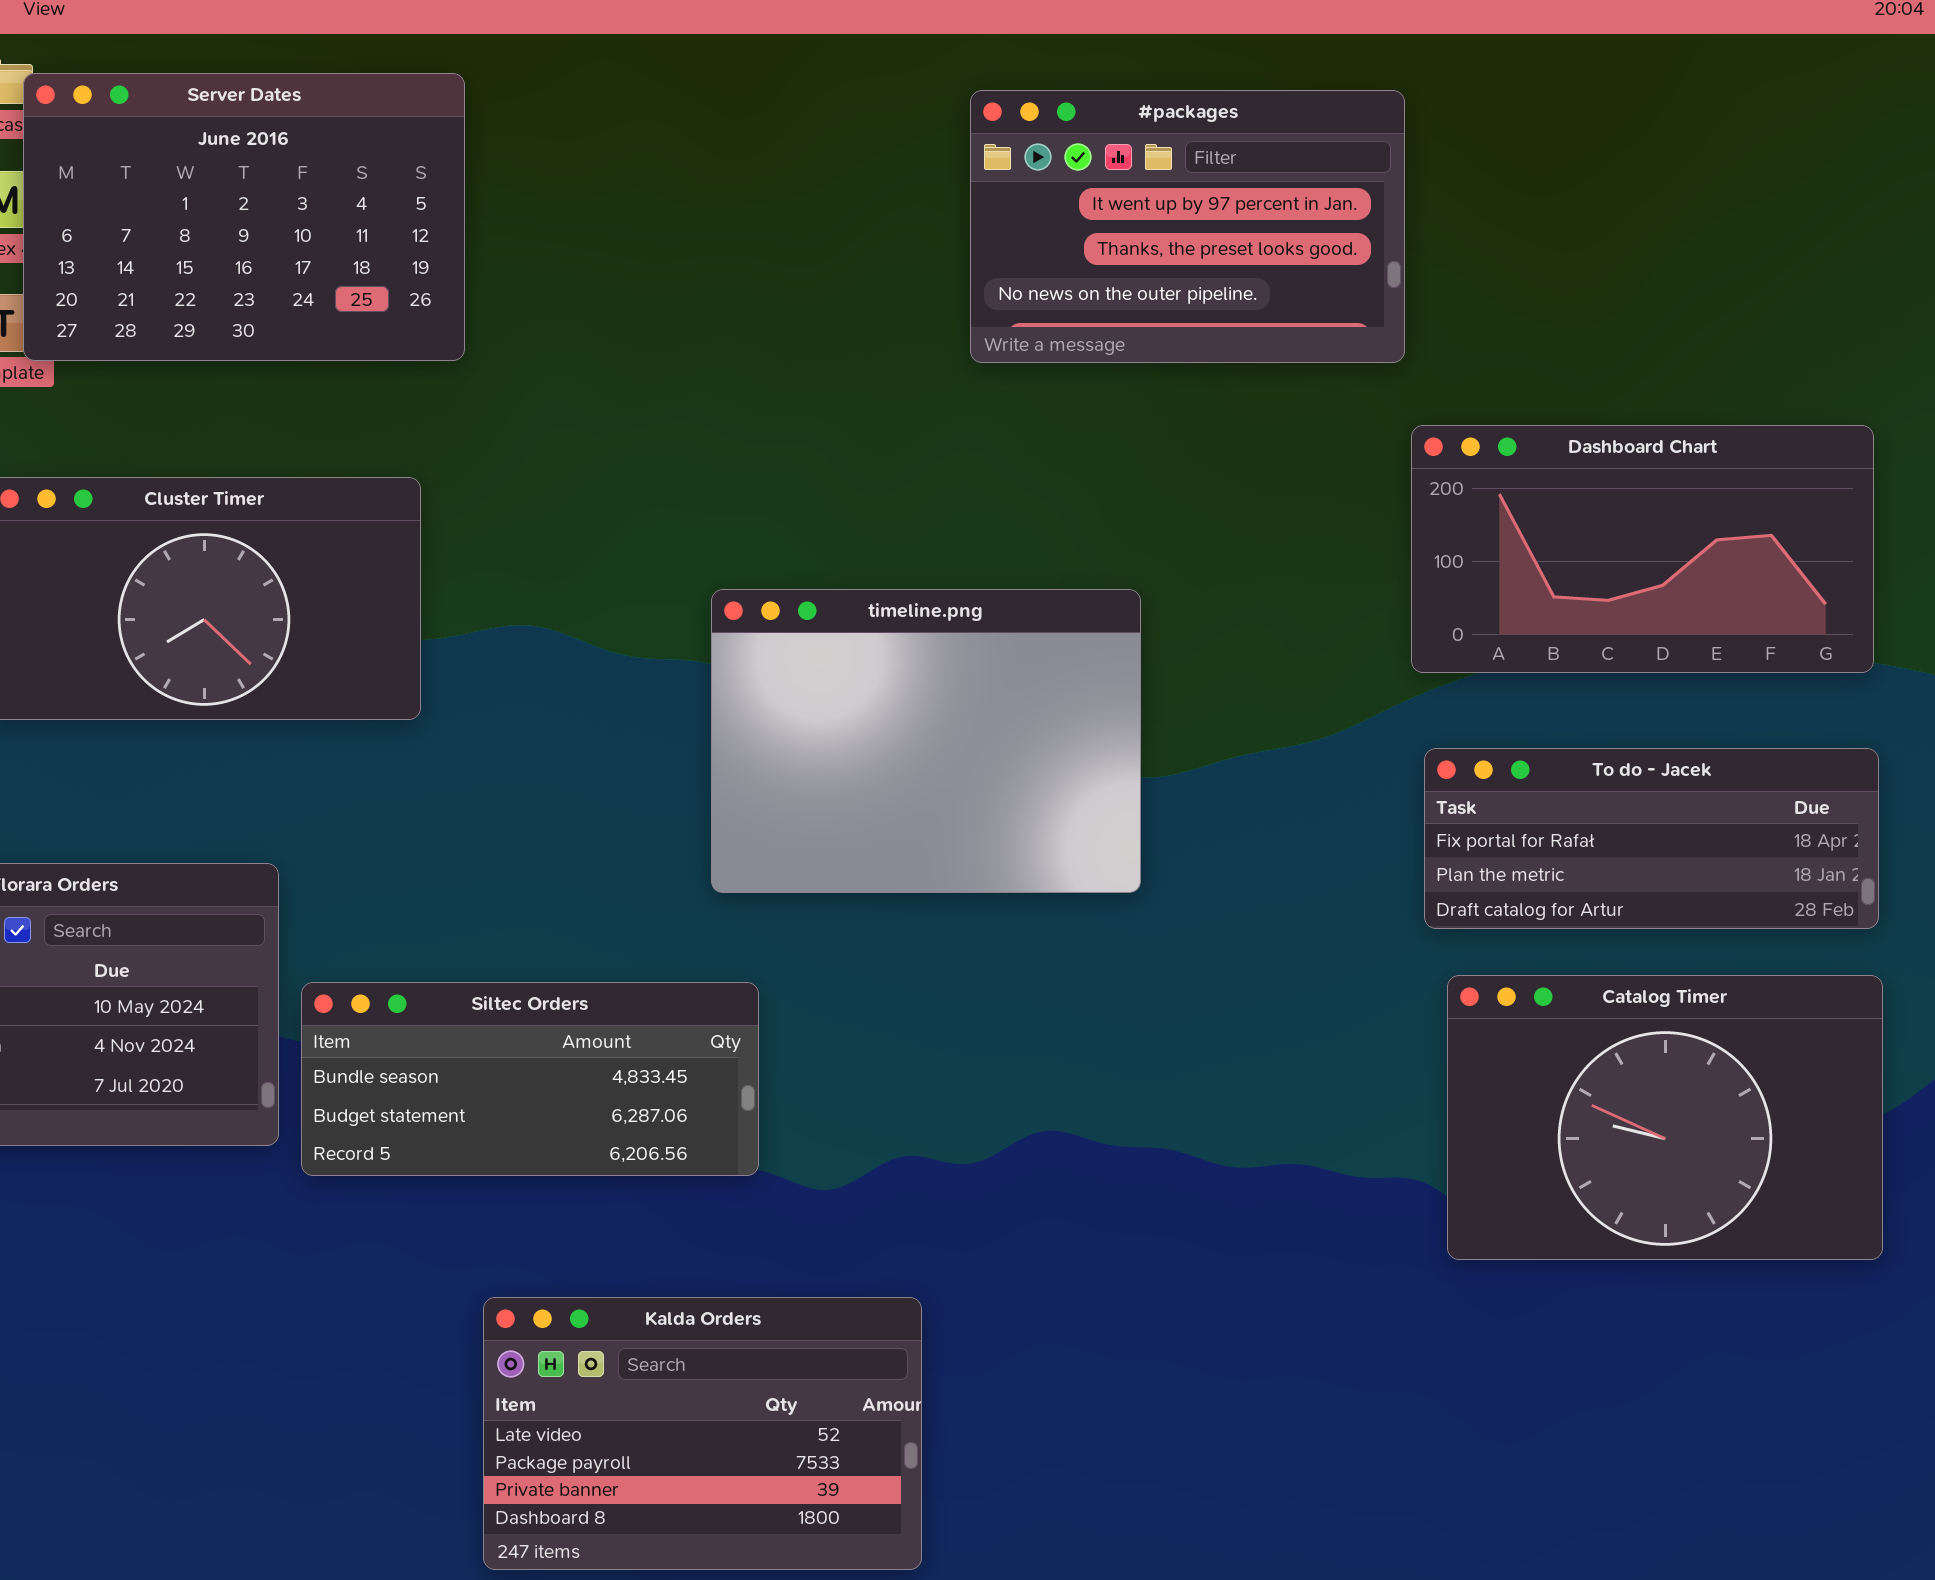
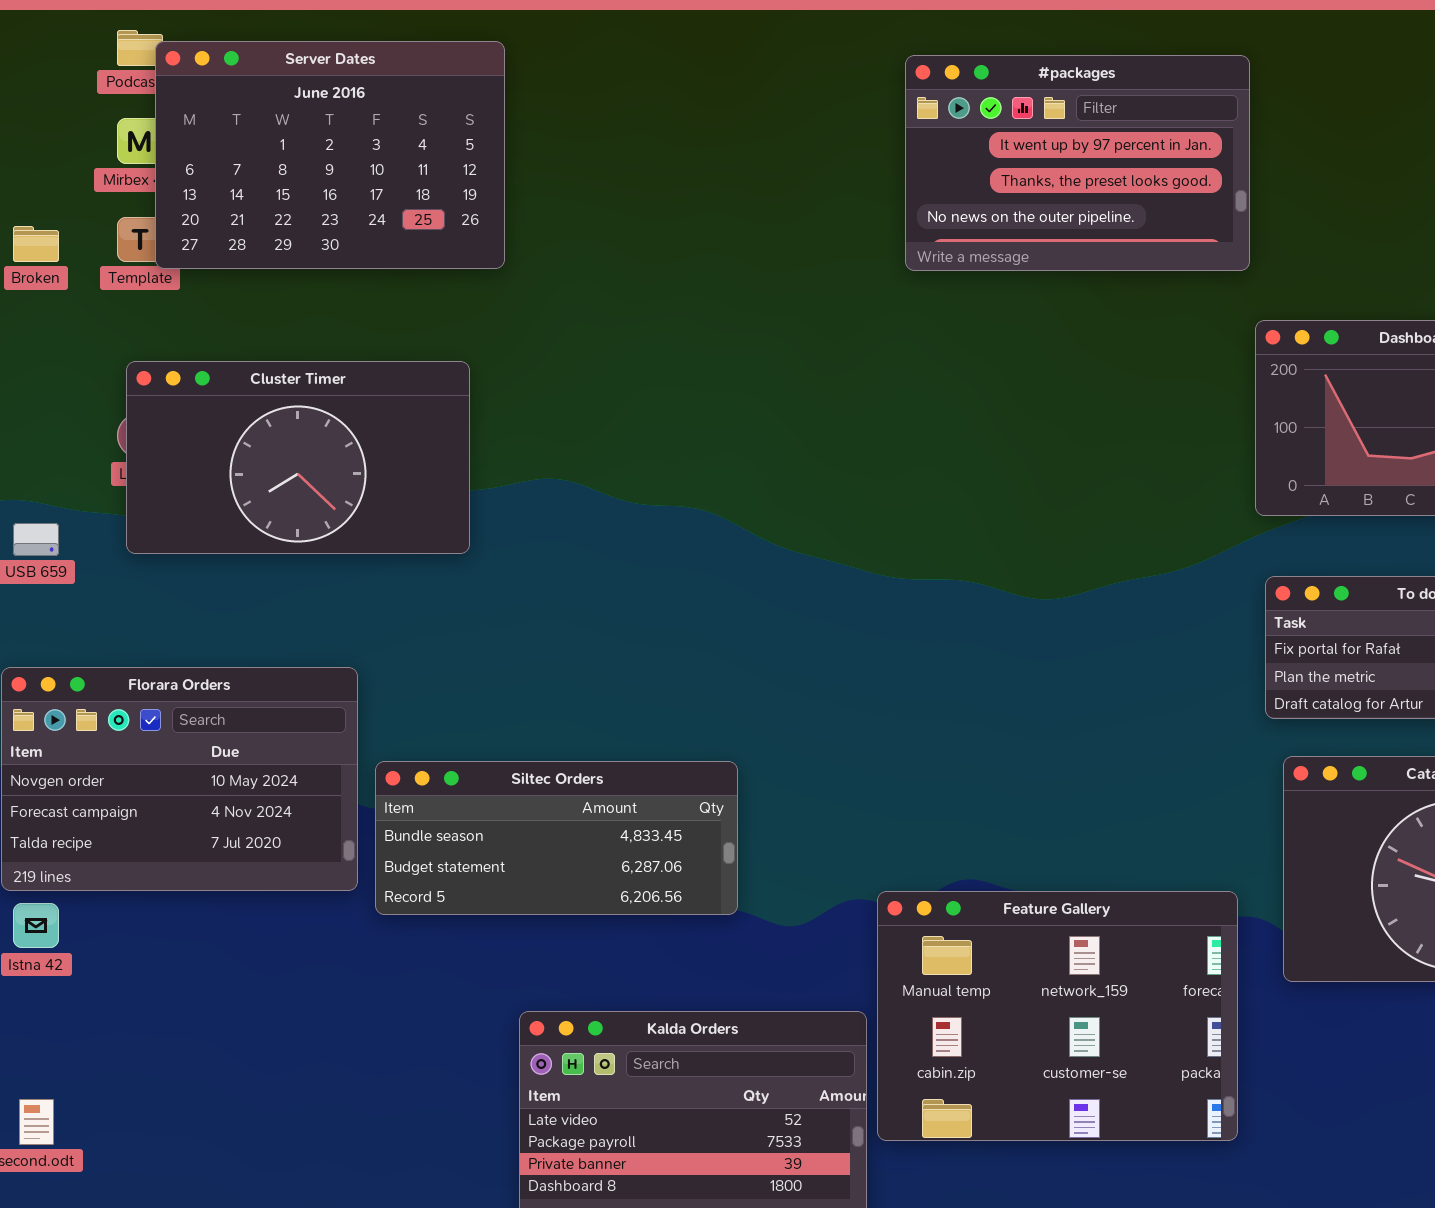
timeline.png: [711,589,1141,893] -> none, closed
Feature Gallery: none -> [877,891,1238,1141], opened

